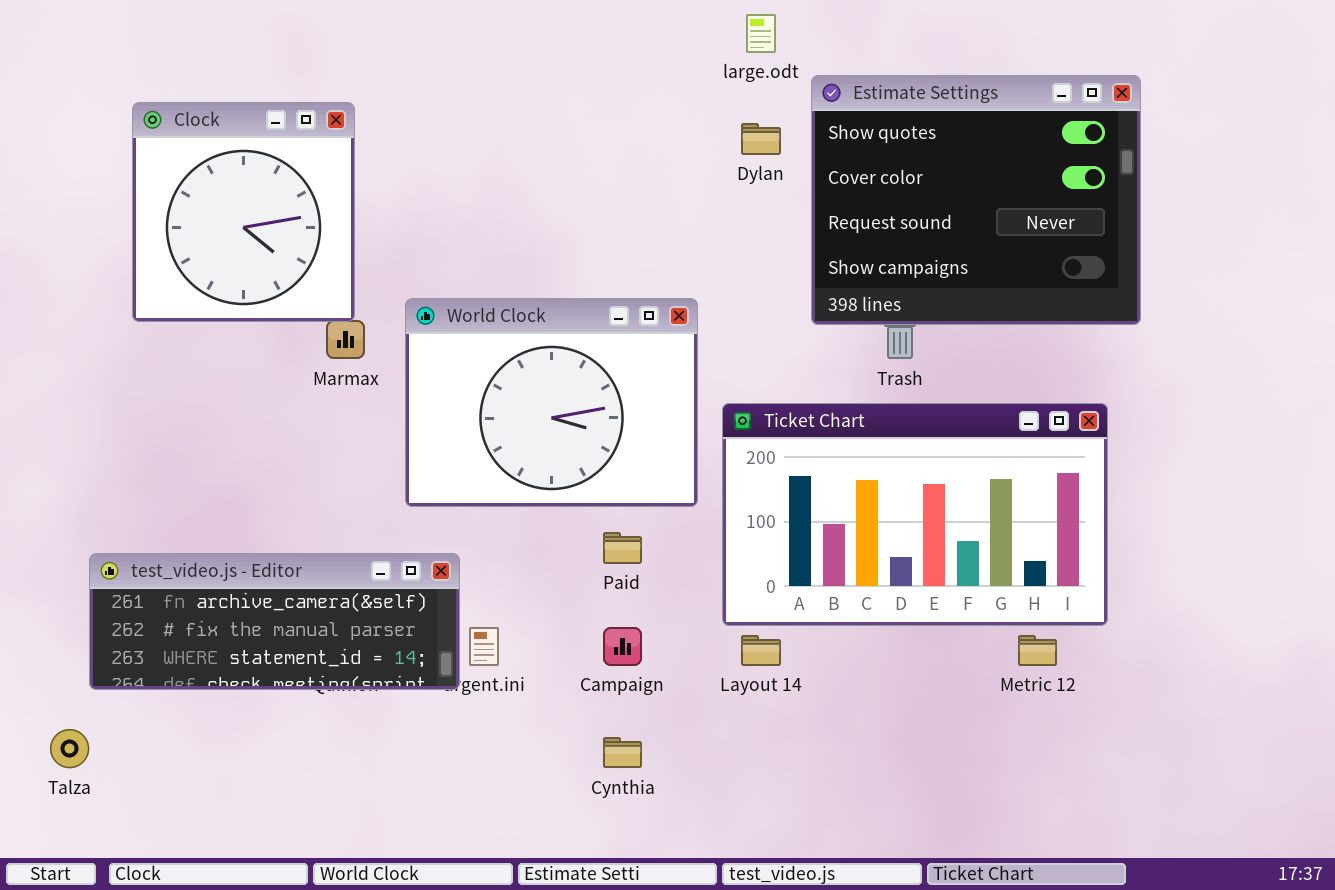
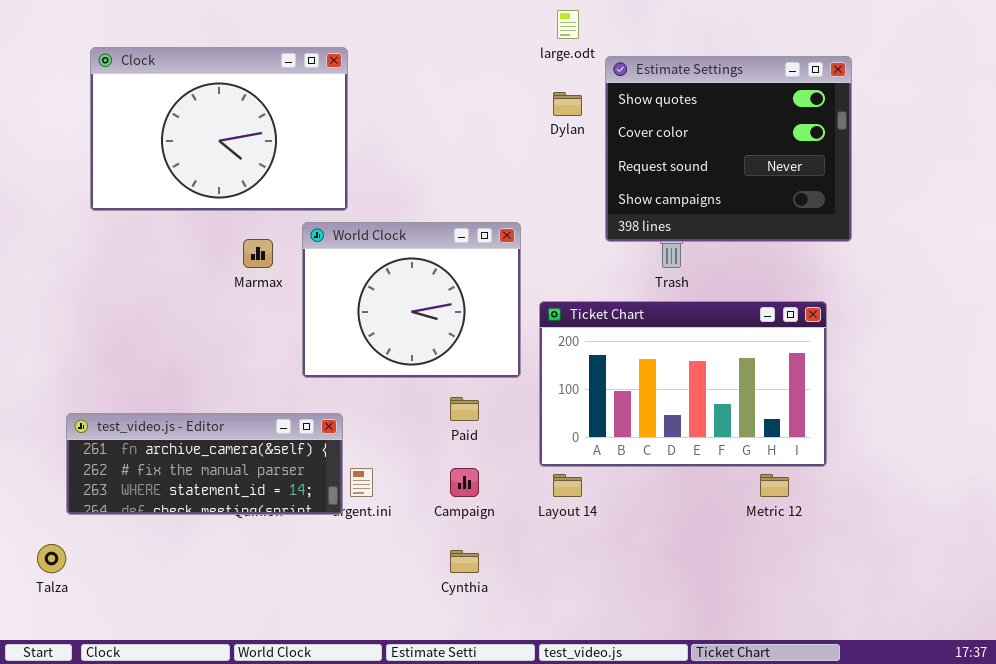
Clock: [132,102,355,322] -> [90,47,348,211], moved, resized

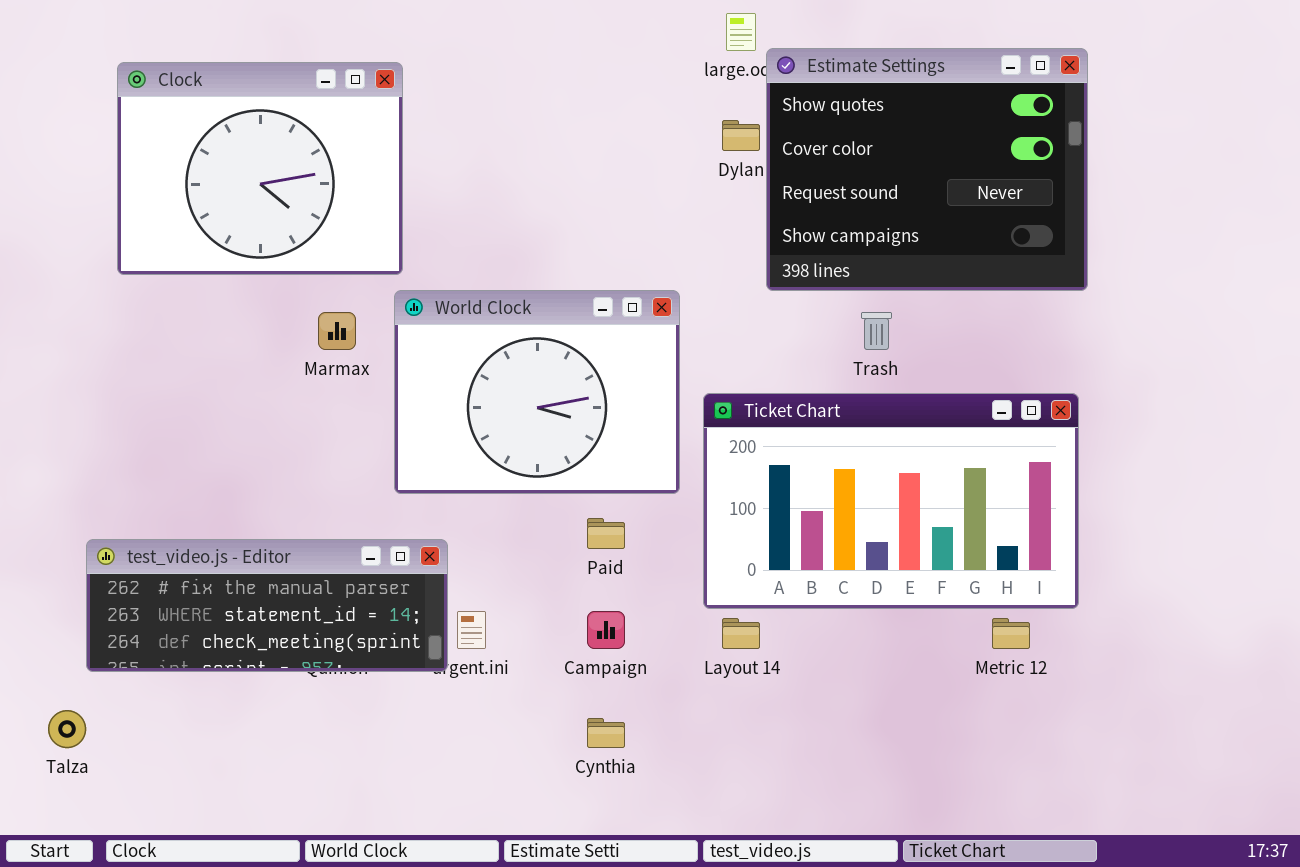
Clock: [90,47,348,211] -> [117,62,403,275], resized
Estimate Settings: [605,56,852,242] -> [766,48,1088,291], moved
test_video.js - Editor: [66,413,343,515] -> [86,539,448,672], scrolled down 1 row

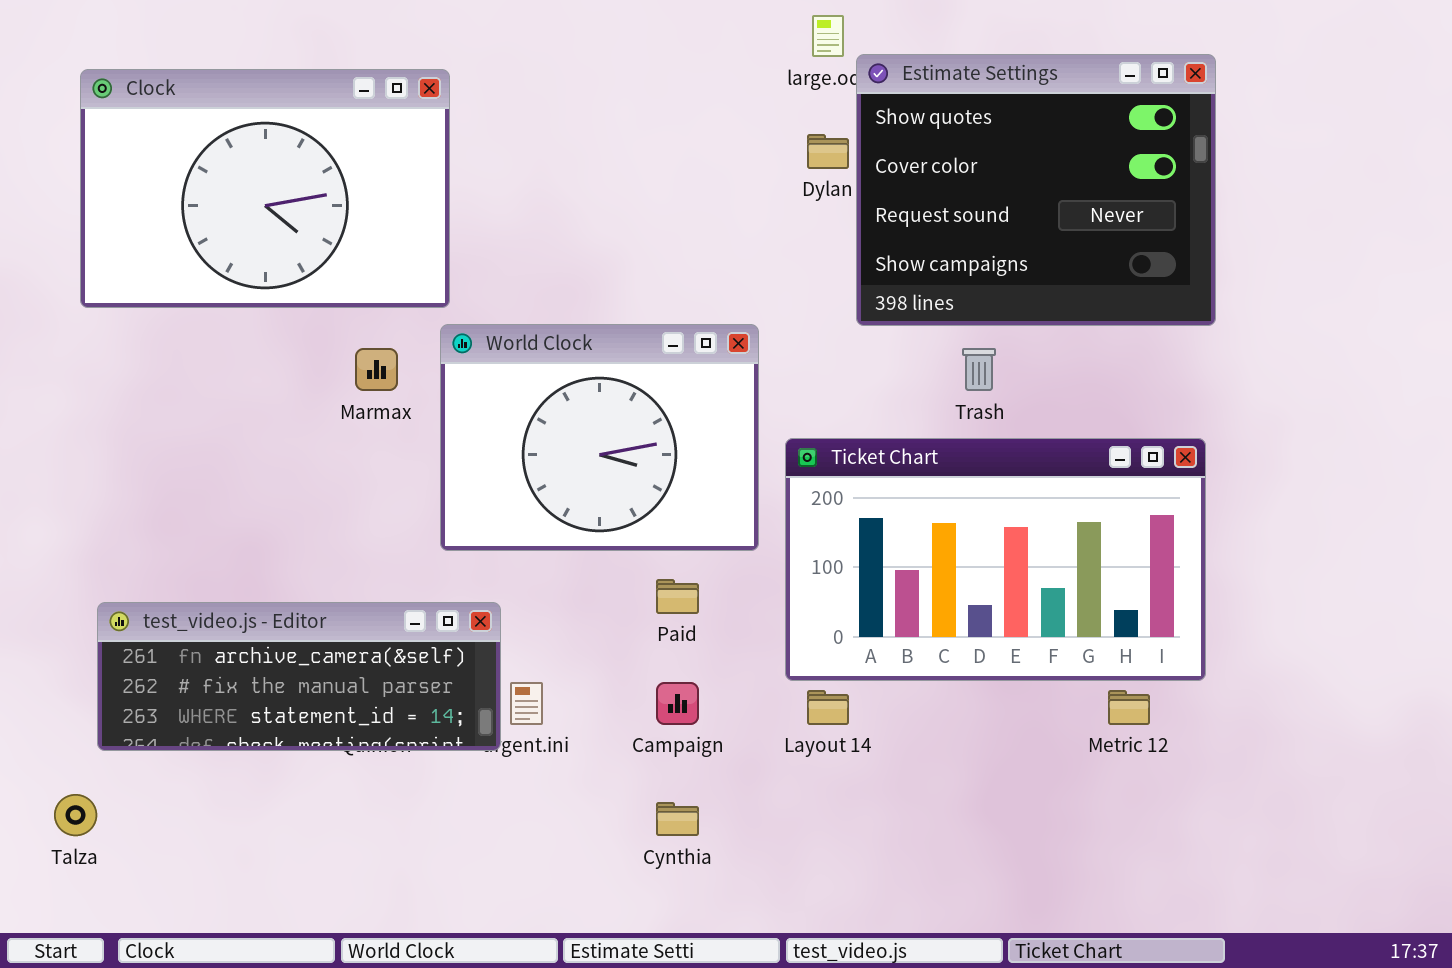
Clock: [117,62,403,275] -> [80,69,450,308], resized
test_video.js - Editor: [86,539,448,672] -> [97,602,501,751], scrolled up 1 row

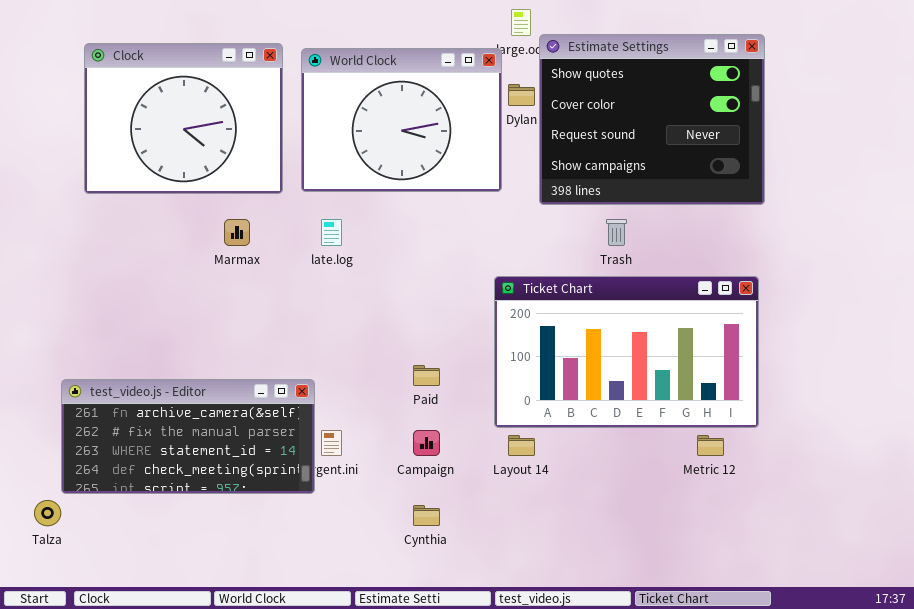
Clock: [80,69,450,308] -> [84,43,283,194], resized
World Clock: [440,324,759,551] -> [301,48,502,192], moved
test_video.js - Editor: [97,602,501,751] -> [61,379,315,494], resized

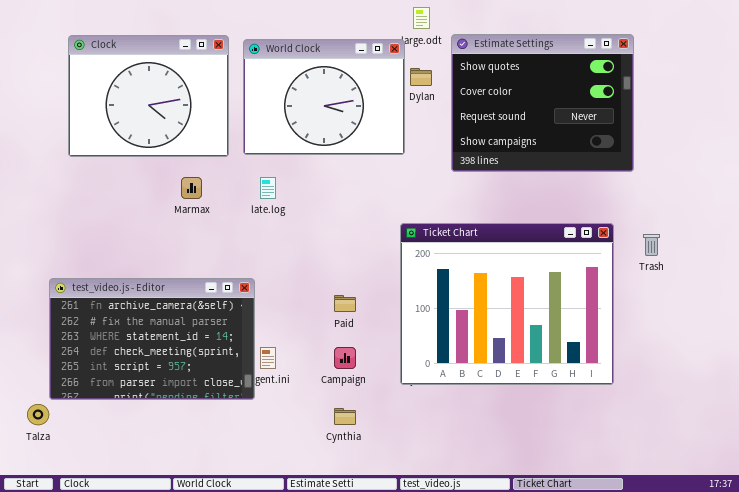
Estimate Settings: [539,34,765,205] -> [451,34,634,172], moved
Trash: [606,219,627,246] -> [643,234,660,256], moved
Ticket Chart: [494,276,759,428] -> [400,223,614,385], resized
test_video.js - Editor: [61,379,315,494] -> [49,278,255,400], resized

